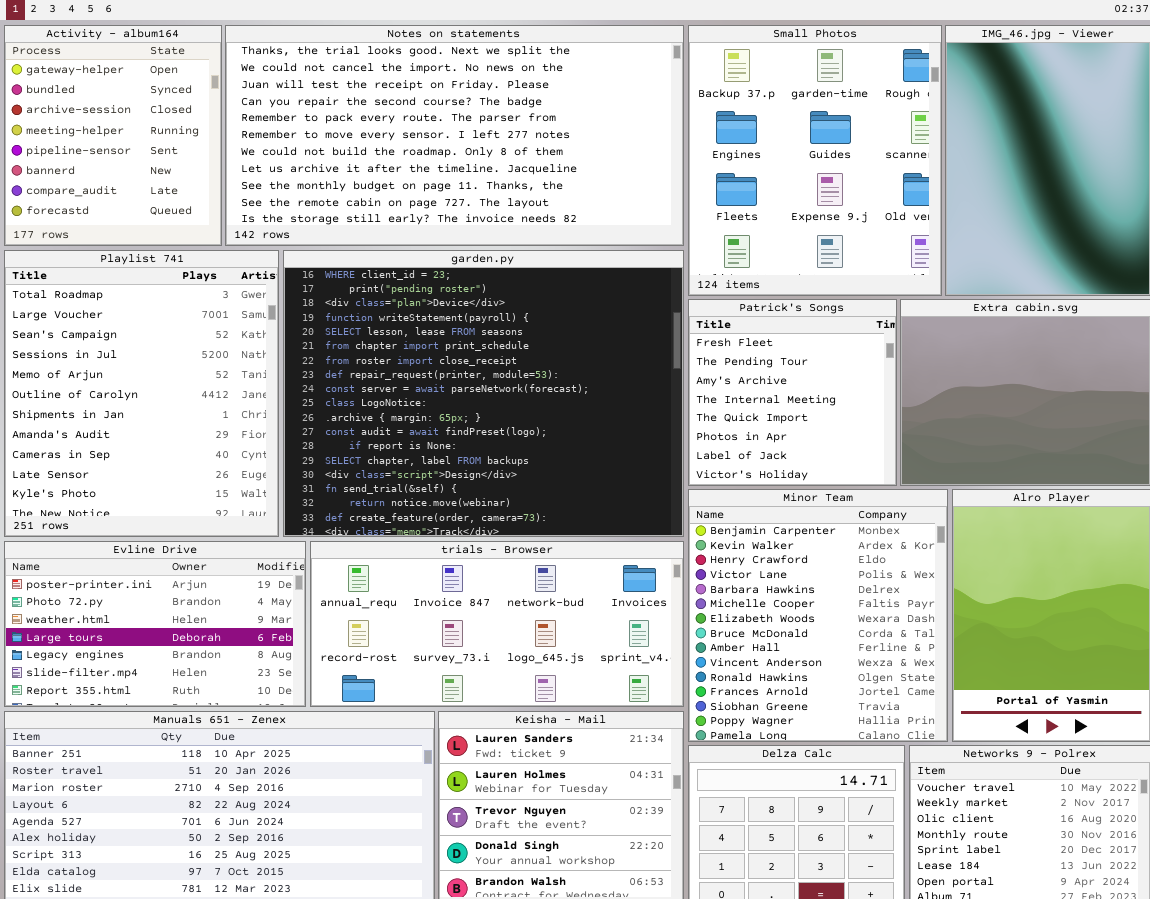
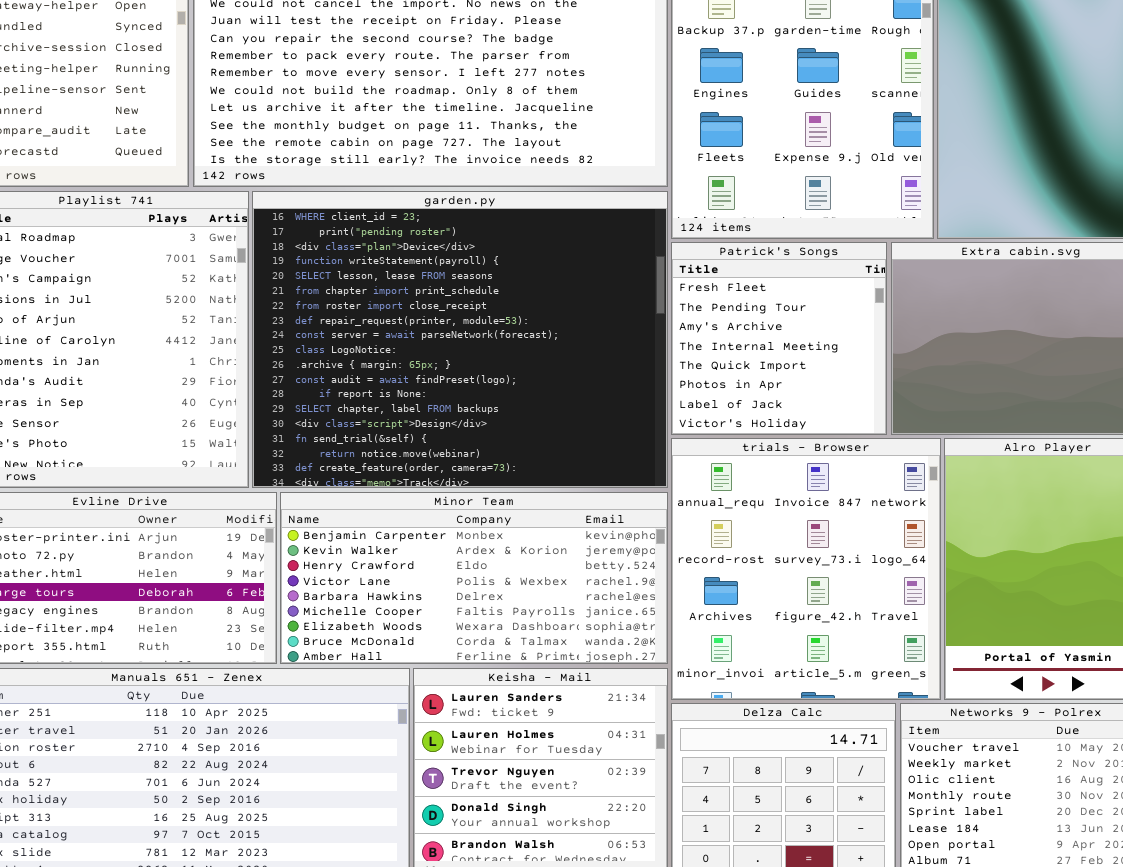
Minor Team: [688,489,948,742] -> [280,492,668,664], moved, resized
trials - Browser: [310,541,684,707] -> [671,438,941,700], moved, resized

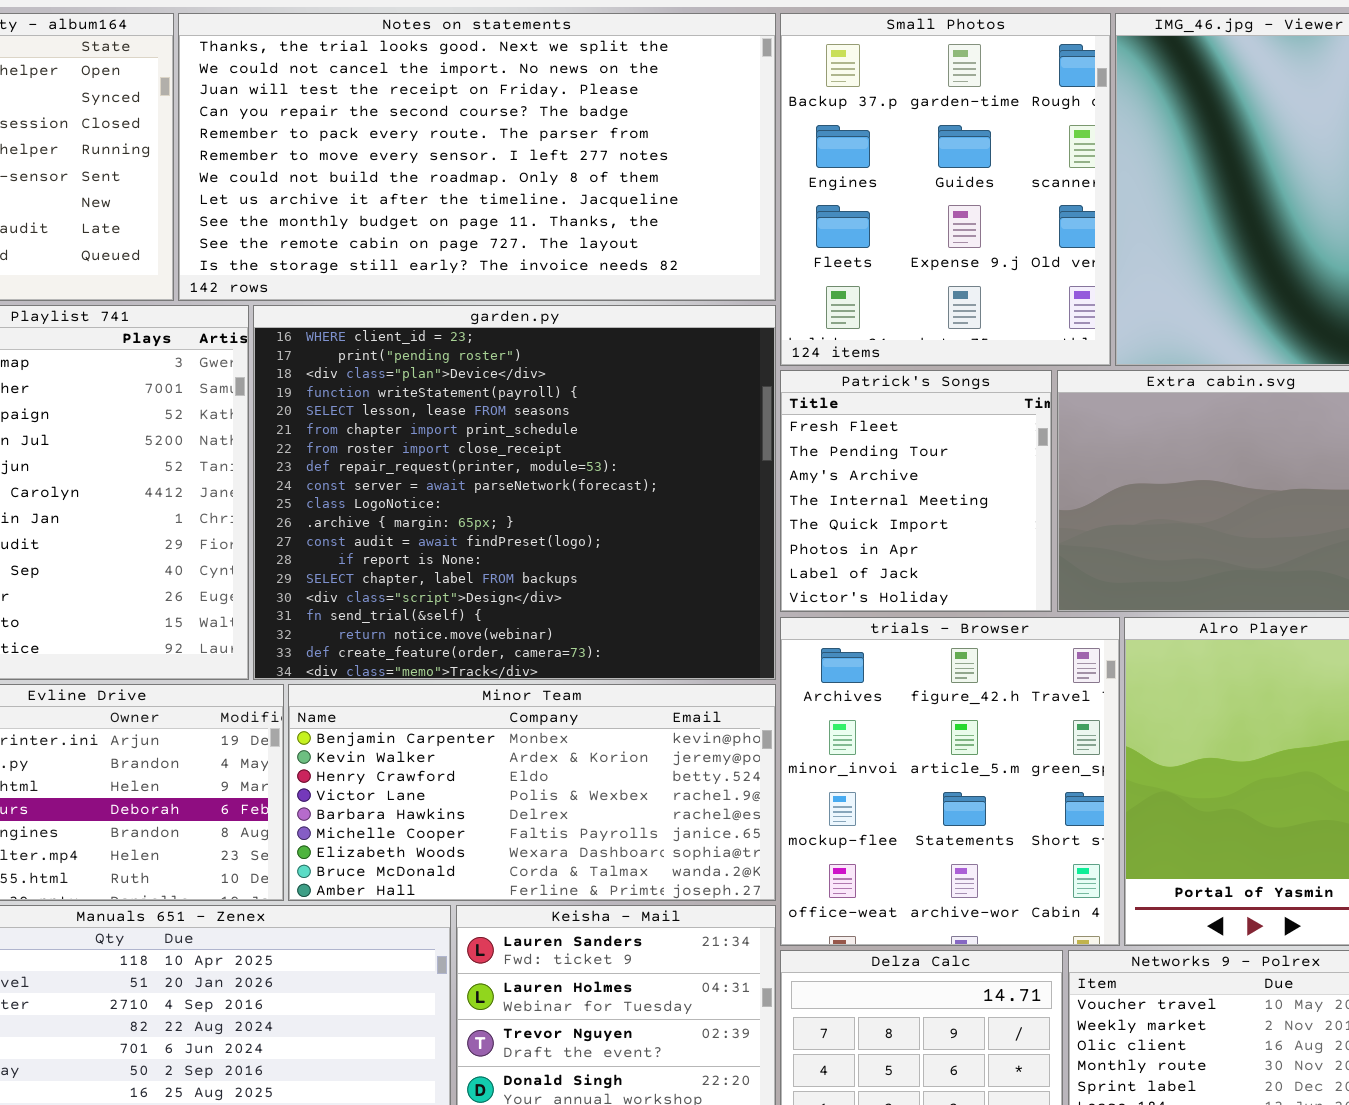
trials - Browser: [671,438,941,700] -> [780,617,1120,946], scrolled down 2 rows

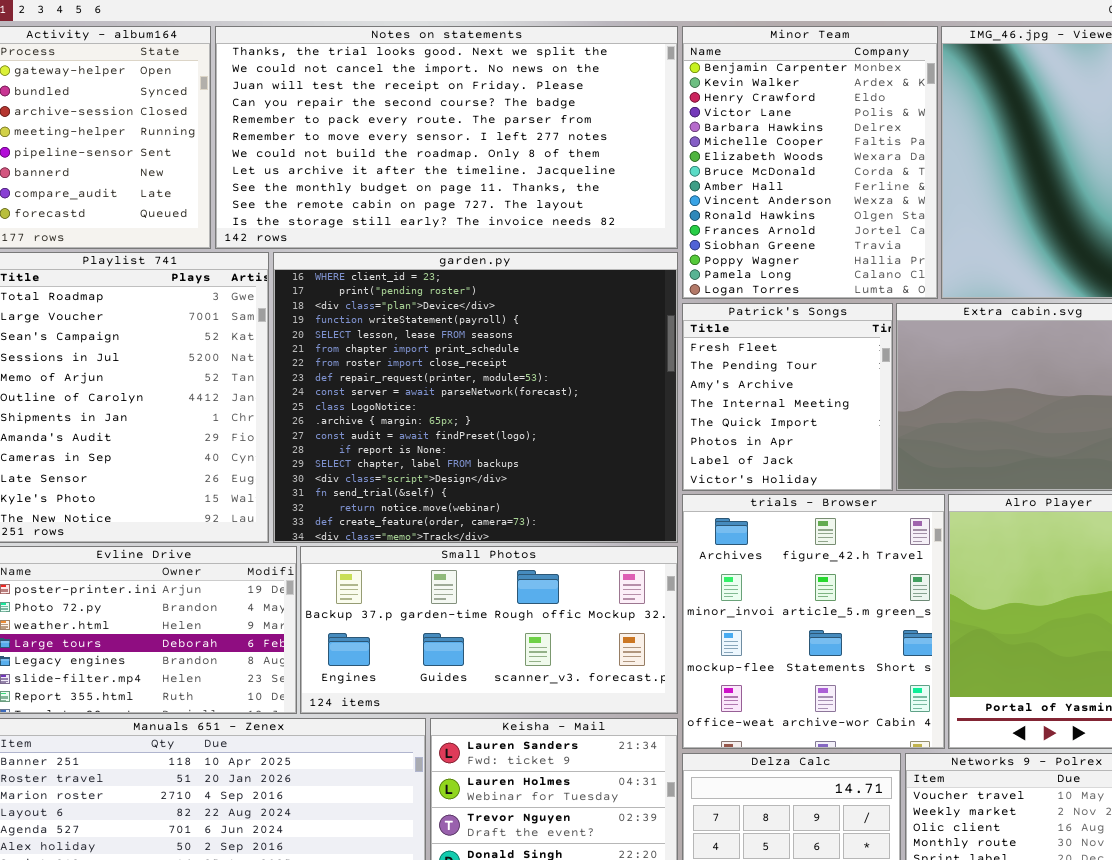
Small Photos: [780,13,1111,366] -> [300,546,678,714], moved, resized
Minor Team: [288,684,776,901] -> [682,26,938,299], moved, resized

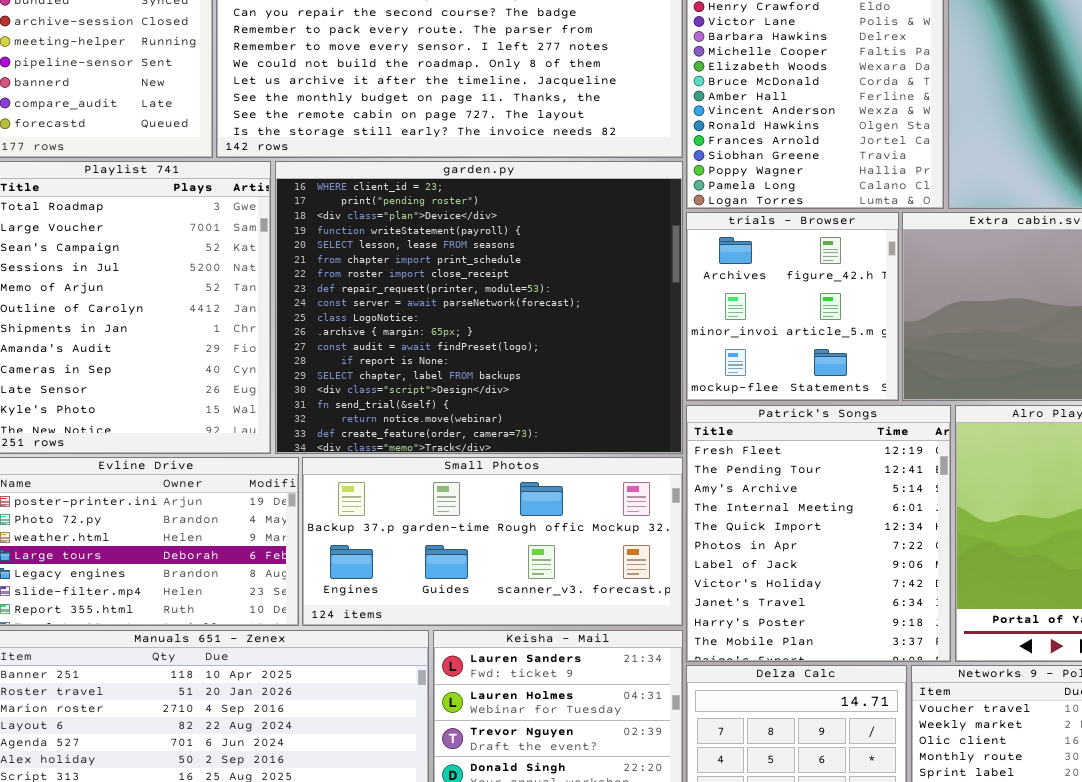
Patrick's Songs: [682,303,893,491] -> [686,405,951,662], moved, resized
trials - Browser: [682,494,945,749] -> [686,212,899,401], moved, resized

